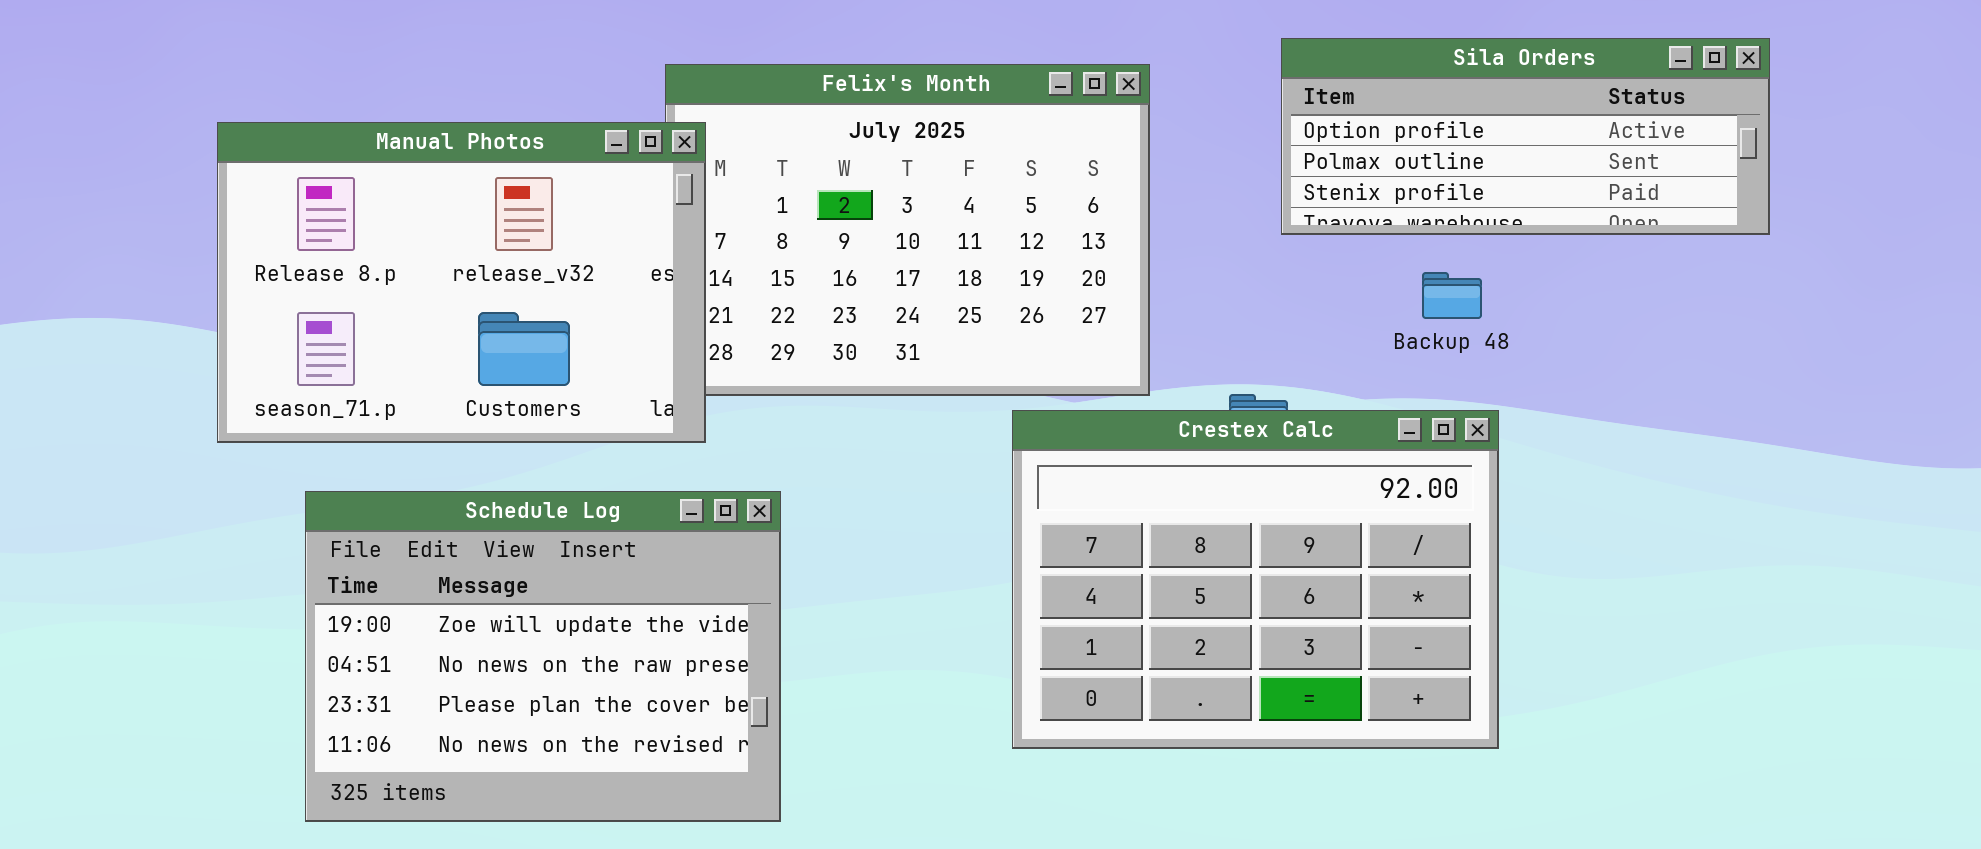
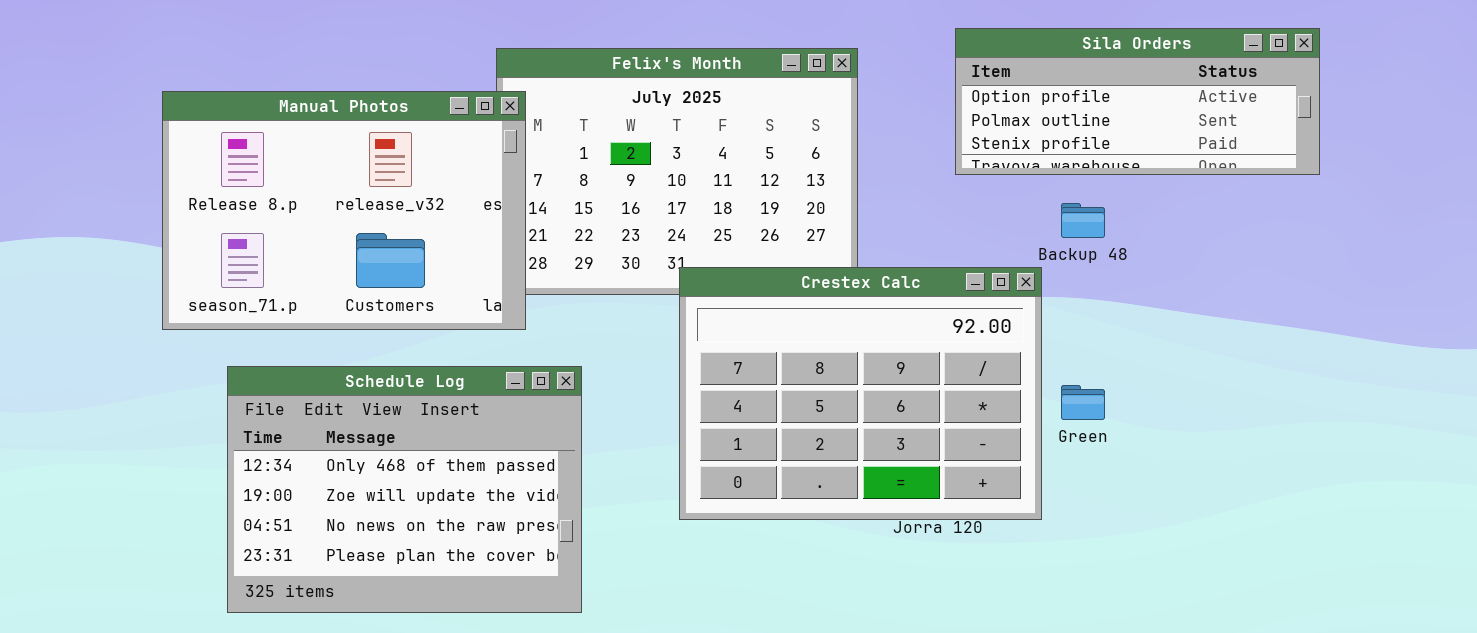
Crestex Calc: [1012,410,1499,749] -> [679,267,1042,520], moved
Schedule Log: [305,491,781,822] -> [227,366,582,613], scrolled up 1 row

